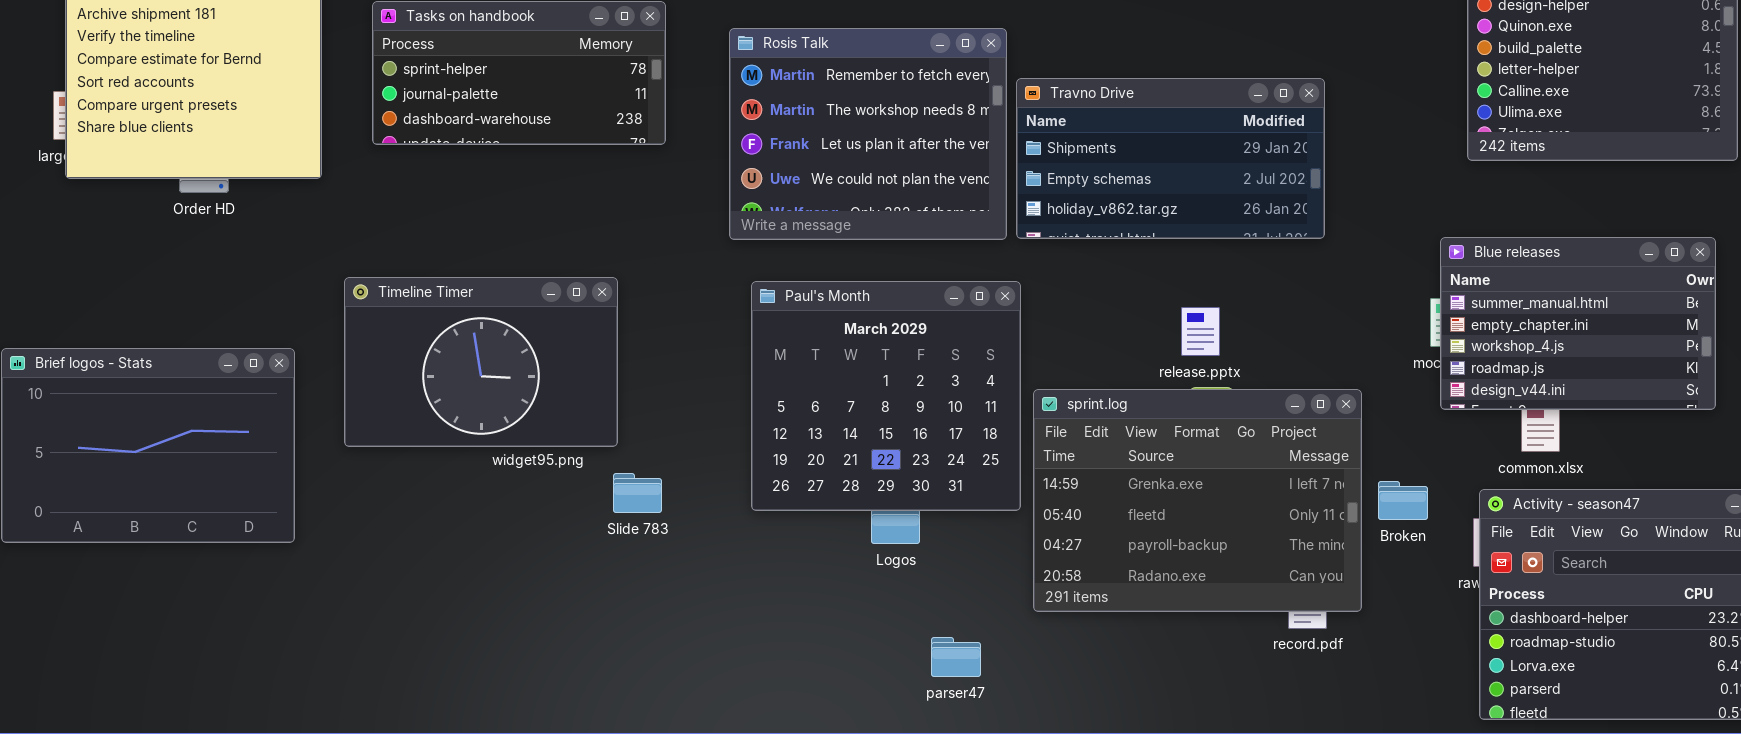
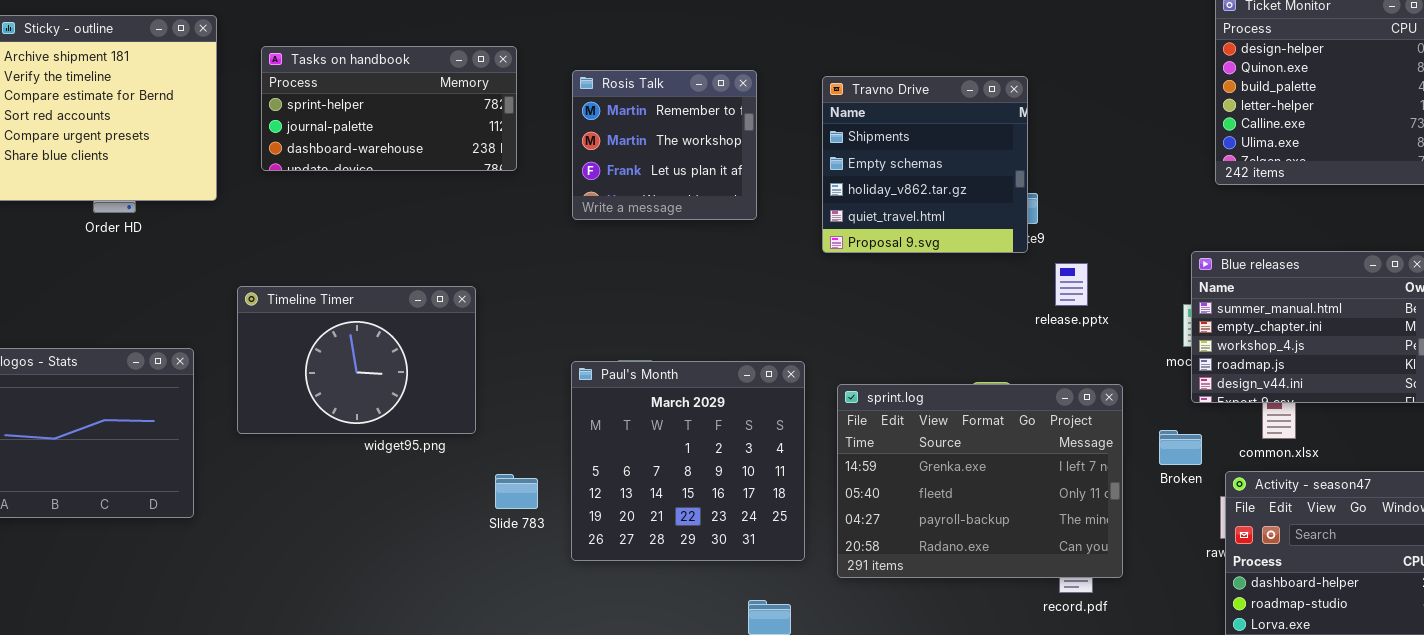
Rosis Talk: [729,28,1007,240] -> [572,70,757,220], resized
Travno Drive: [1016,78,1325,239] -> [822,76,1028,253], resized
Paul's Month: [751,281,1021,511] -> [571,361,805,561], moved
release.pptx: [1181,307,1220,356] -> [1055,263,1088,306], moved
Slide 783: [613,473,662,513] -> [495,474,538,509], moved
Broken: [1378,481,1428,520] -> [1159,430,1202,465], moved

